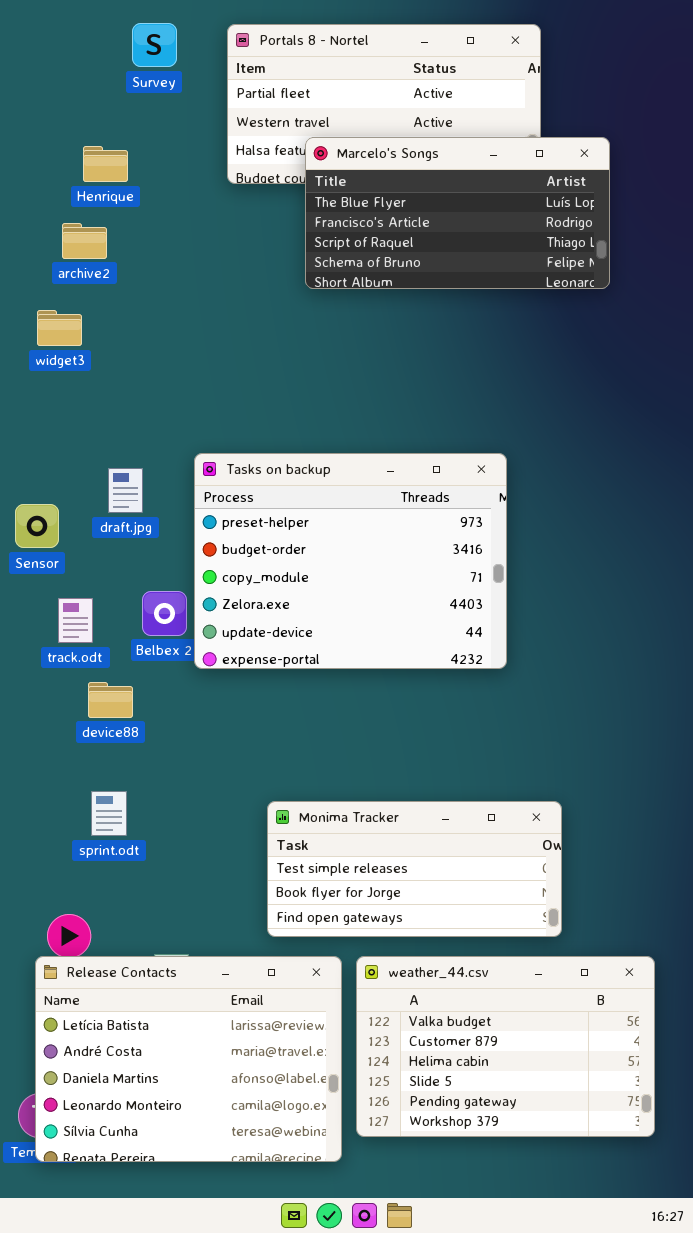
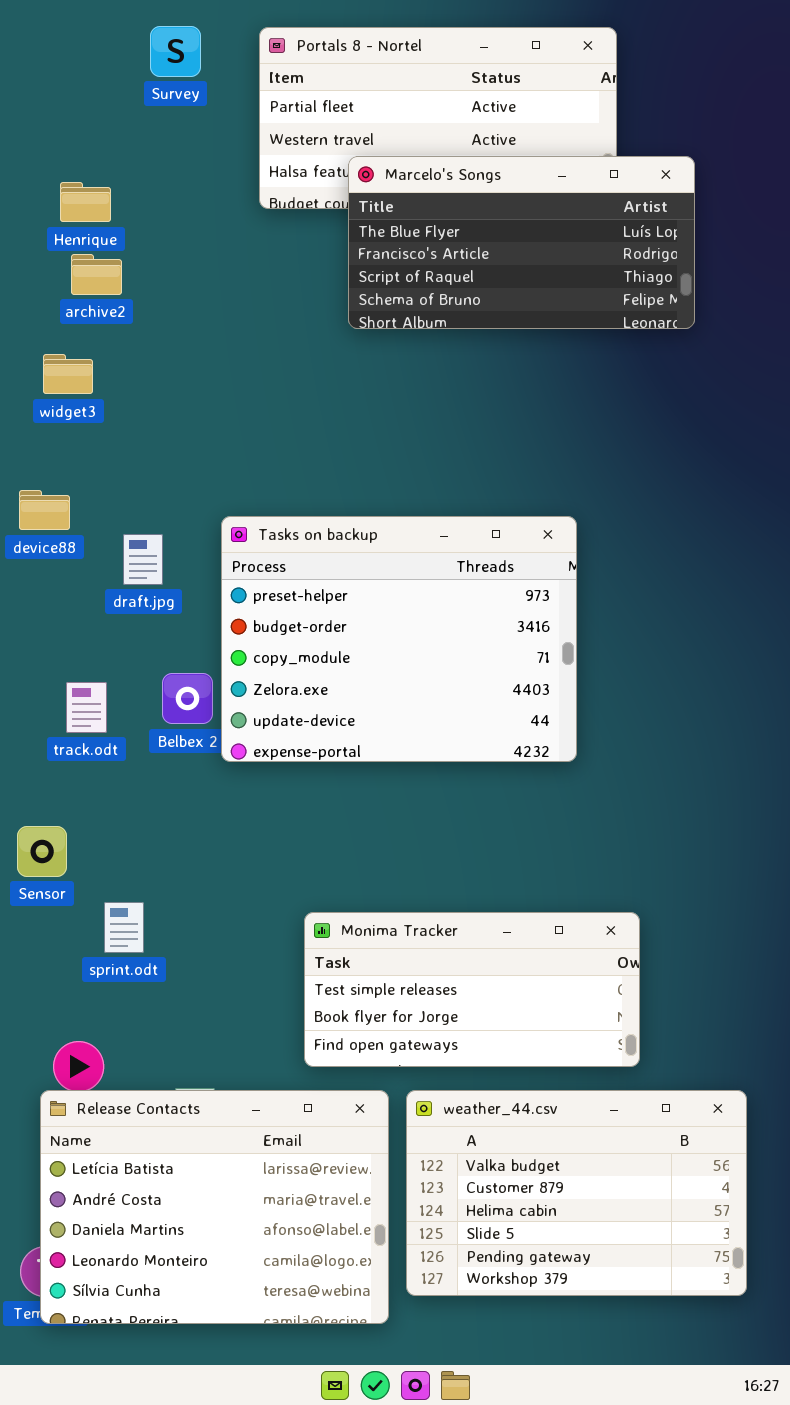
Henrique: [83,146,128,182] -> [60,182,111,222], moved
Sensor: [15,504,59,548] -> [17,826,67,877], moved
device88: [88,682,133,718] -> [19,490,70,530], moved

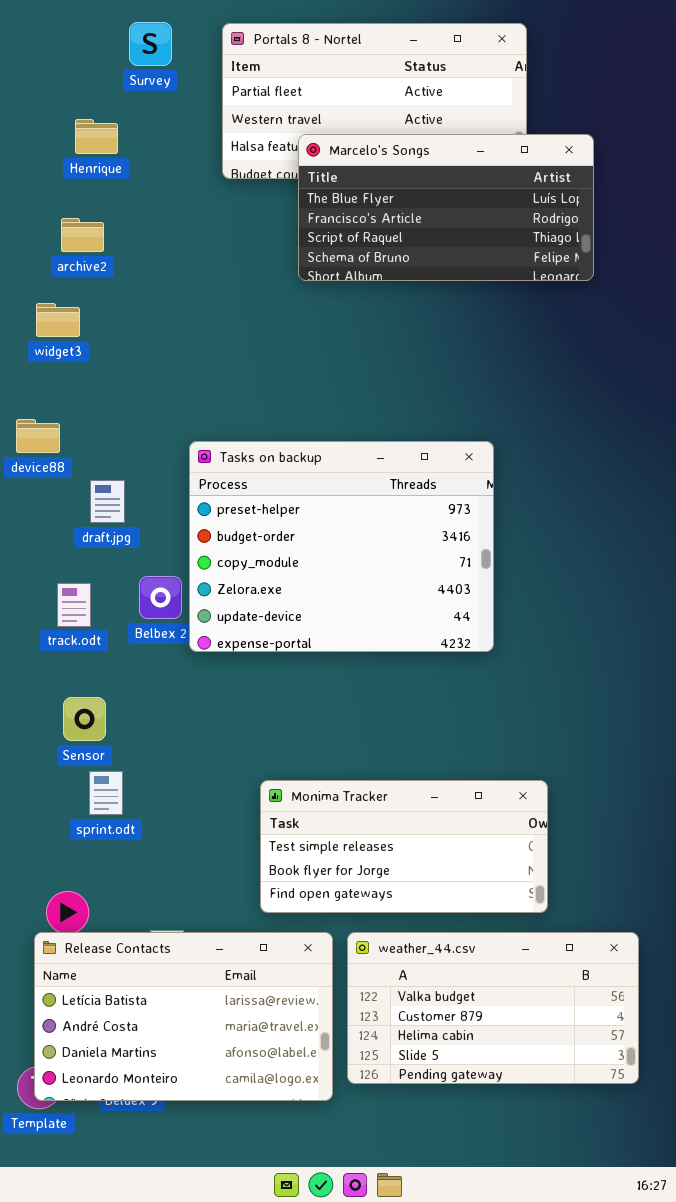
Henrique: [60,182,111,222] -> [75,119,118,154], moved
draft.jpg: [123,534,163,585] -> [90,480,125,523], moved
Sensor: [17,826,67,877] -> [63,697,106,741], moved
Release Contacts: [40,1090,389,1324] -> [34,932,333,1101], resized
weather_44.csv: [406,1090,747,1296] -> [347,932,639,1084], resized

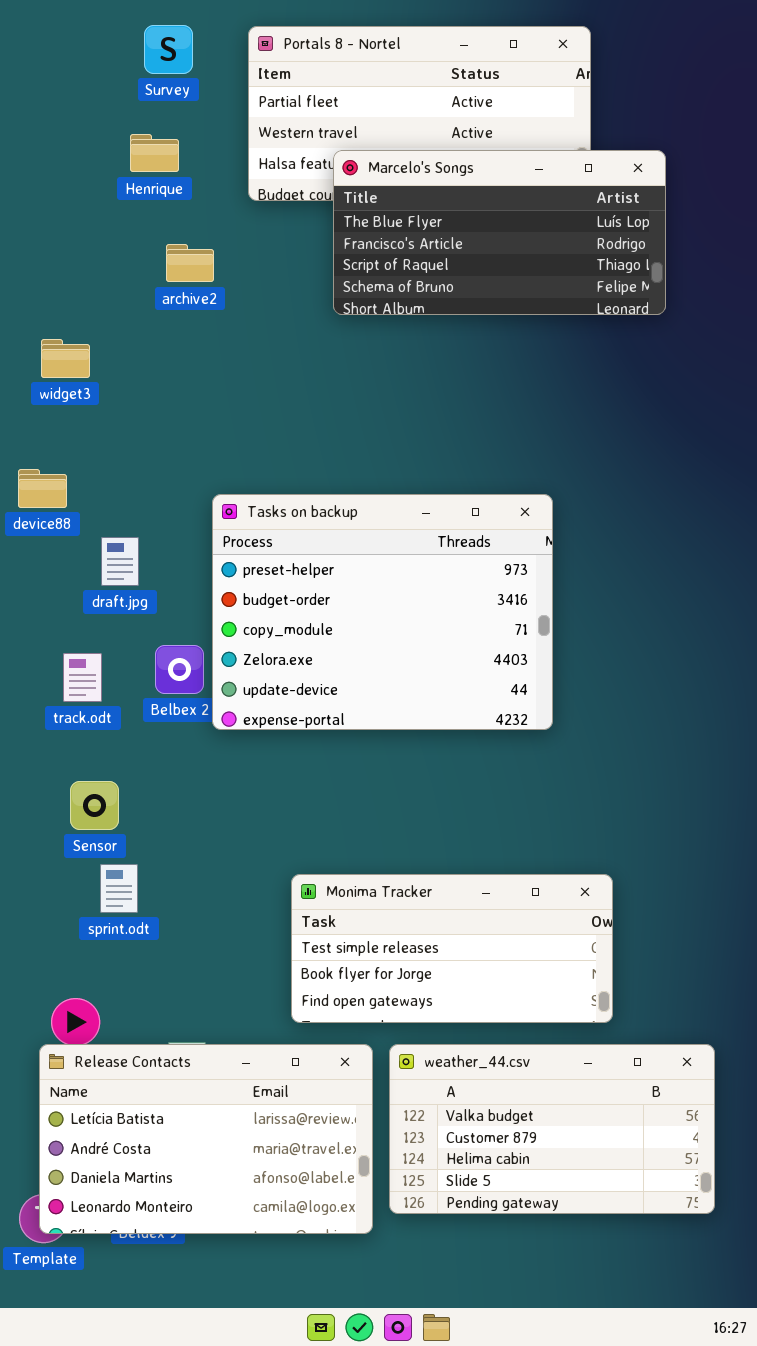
Henrique: [75,119,118,154] -> [130,134,179,172], moved
archive2: [61,218,104,252] -> [166,244,214,282], moved

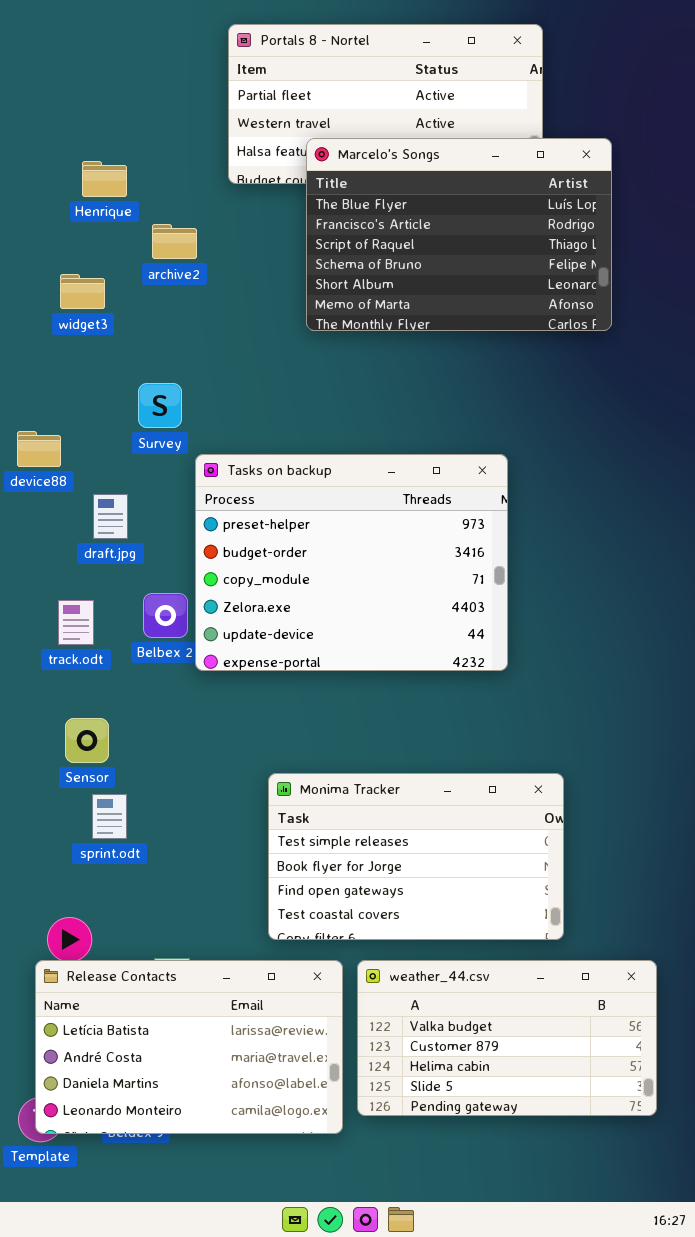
Survey: [144,25,193,74] -> [138,383,182,428], moved
Henrique: [130,134,179,172] -> [82,161,127,197], moved
Marcelo's Songs: [333,150,666,315] -> [306,138,612,331], resized
widget3: [41,339,90,378] -> [60,274,105,309], moved
Monima Tracker: [291,874,613,1023] -> [268,773,564,940], resized

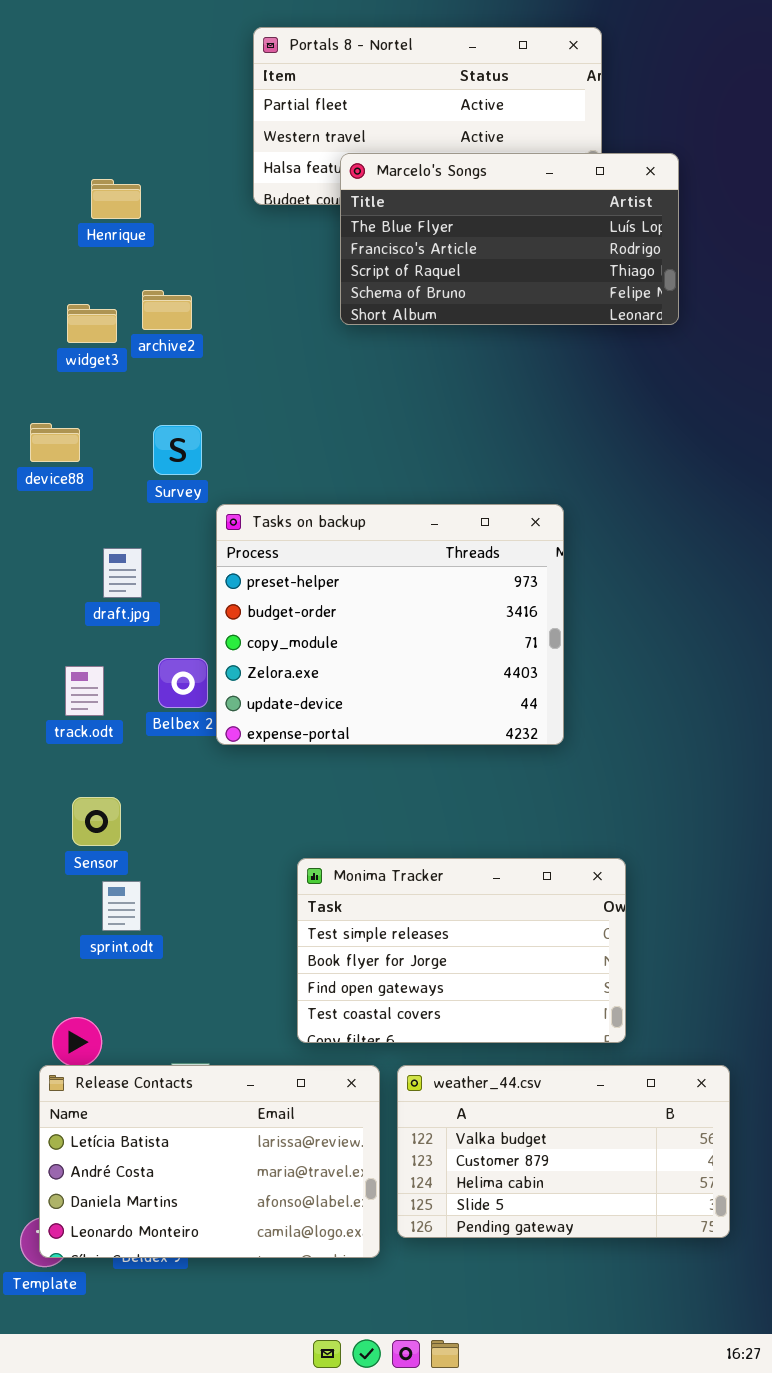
Marcelo's Songs: [306,138,612,331] -> [340,153,679,325], resized
archive2: [152,224,197,259] -> [142,290,192,330], moved
device88: [17,431,61,467] -> [30,423,80,462], moved

